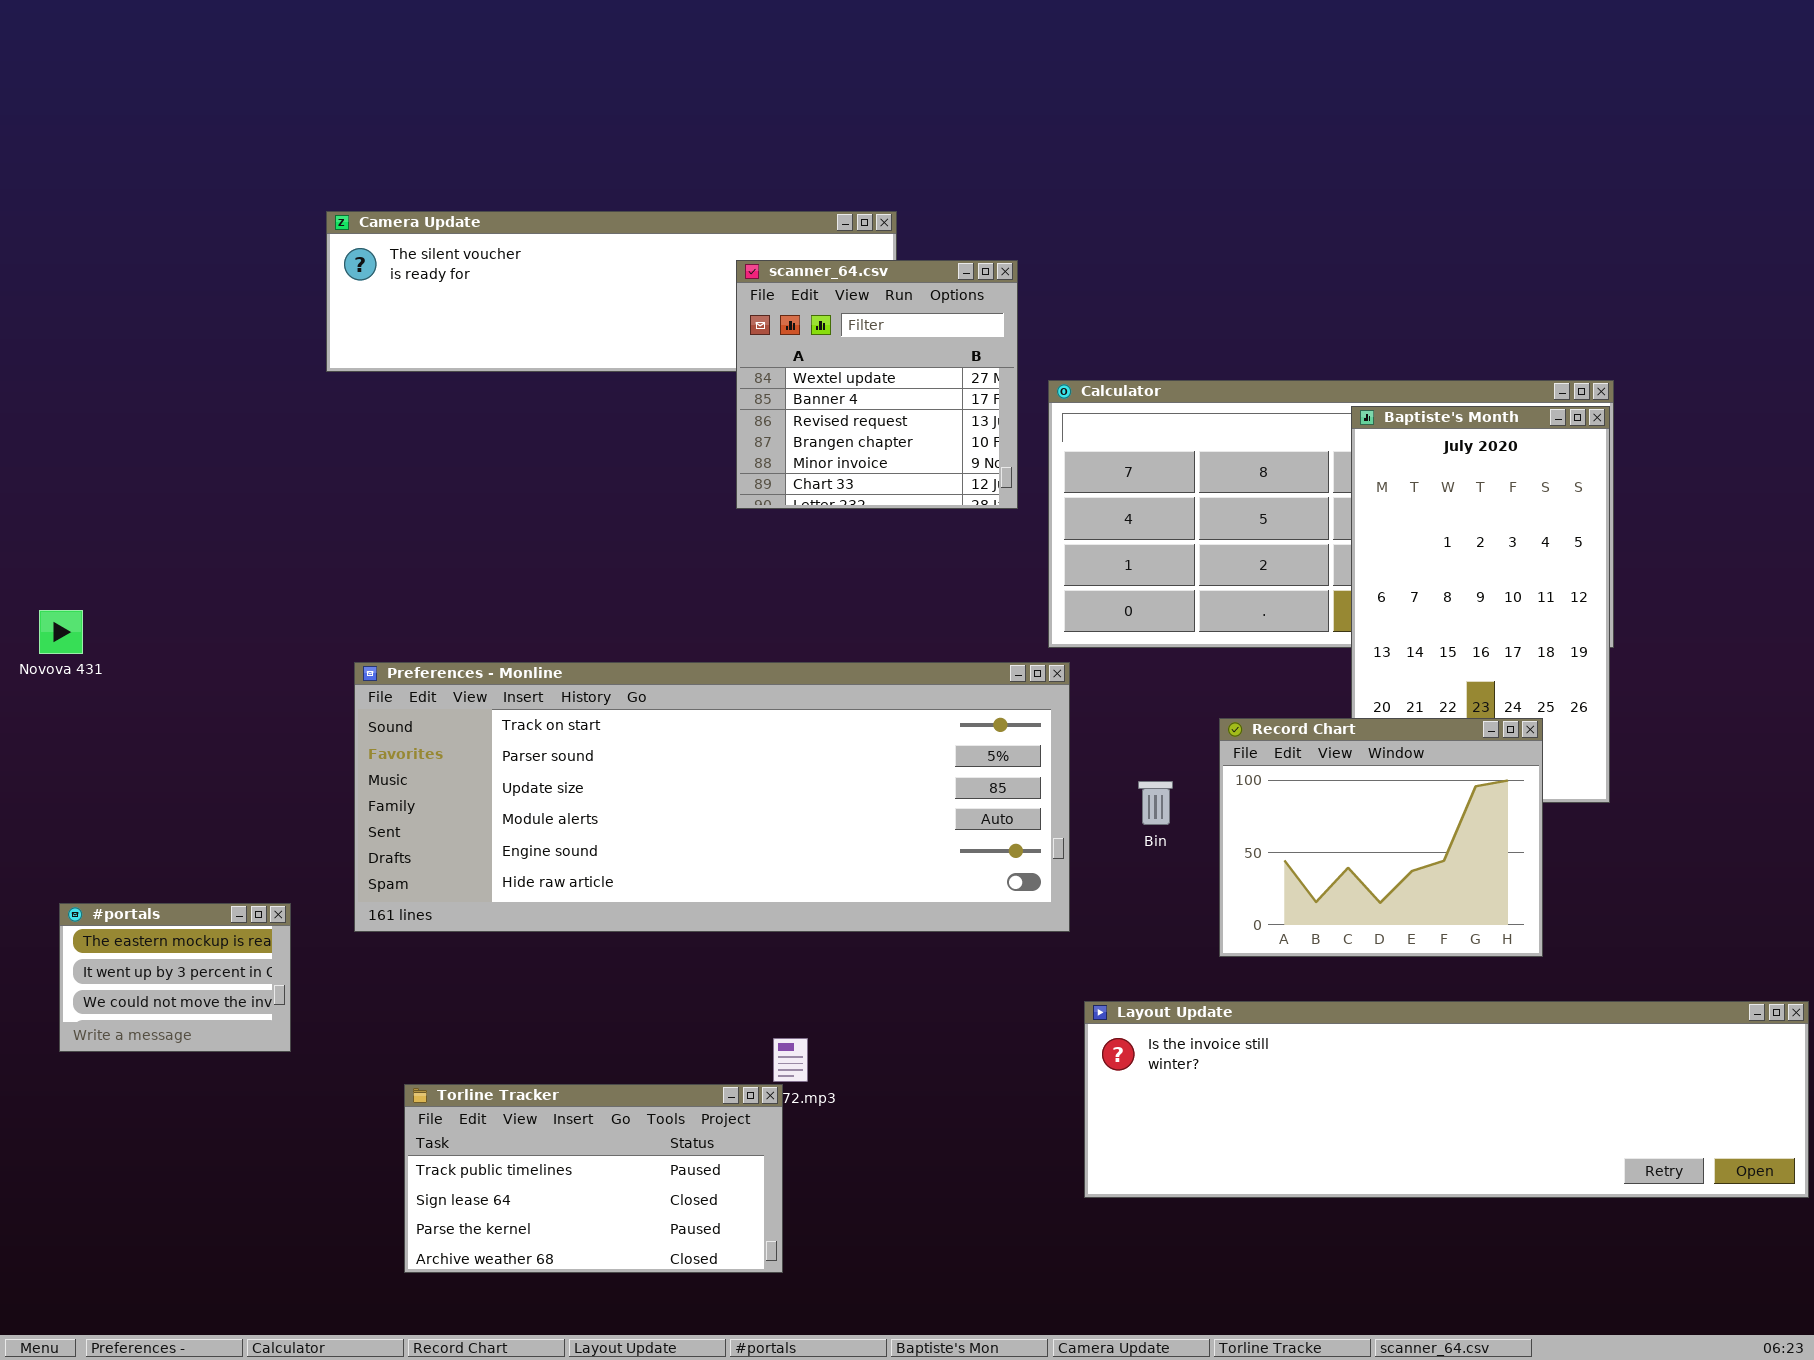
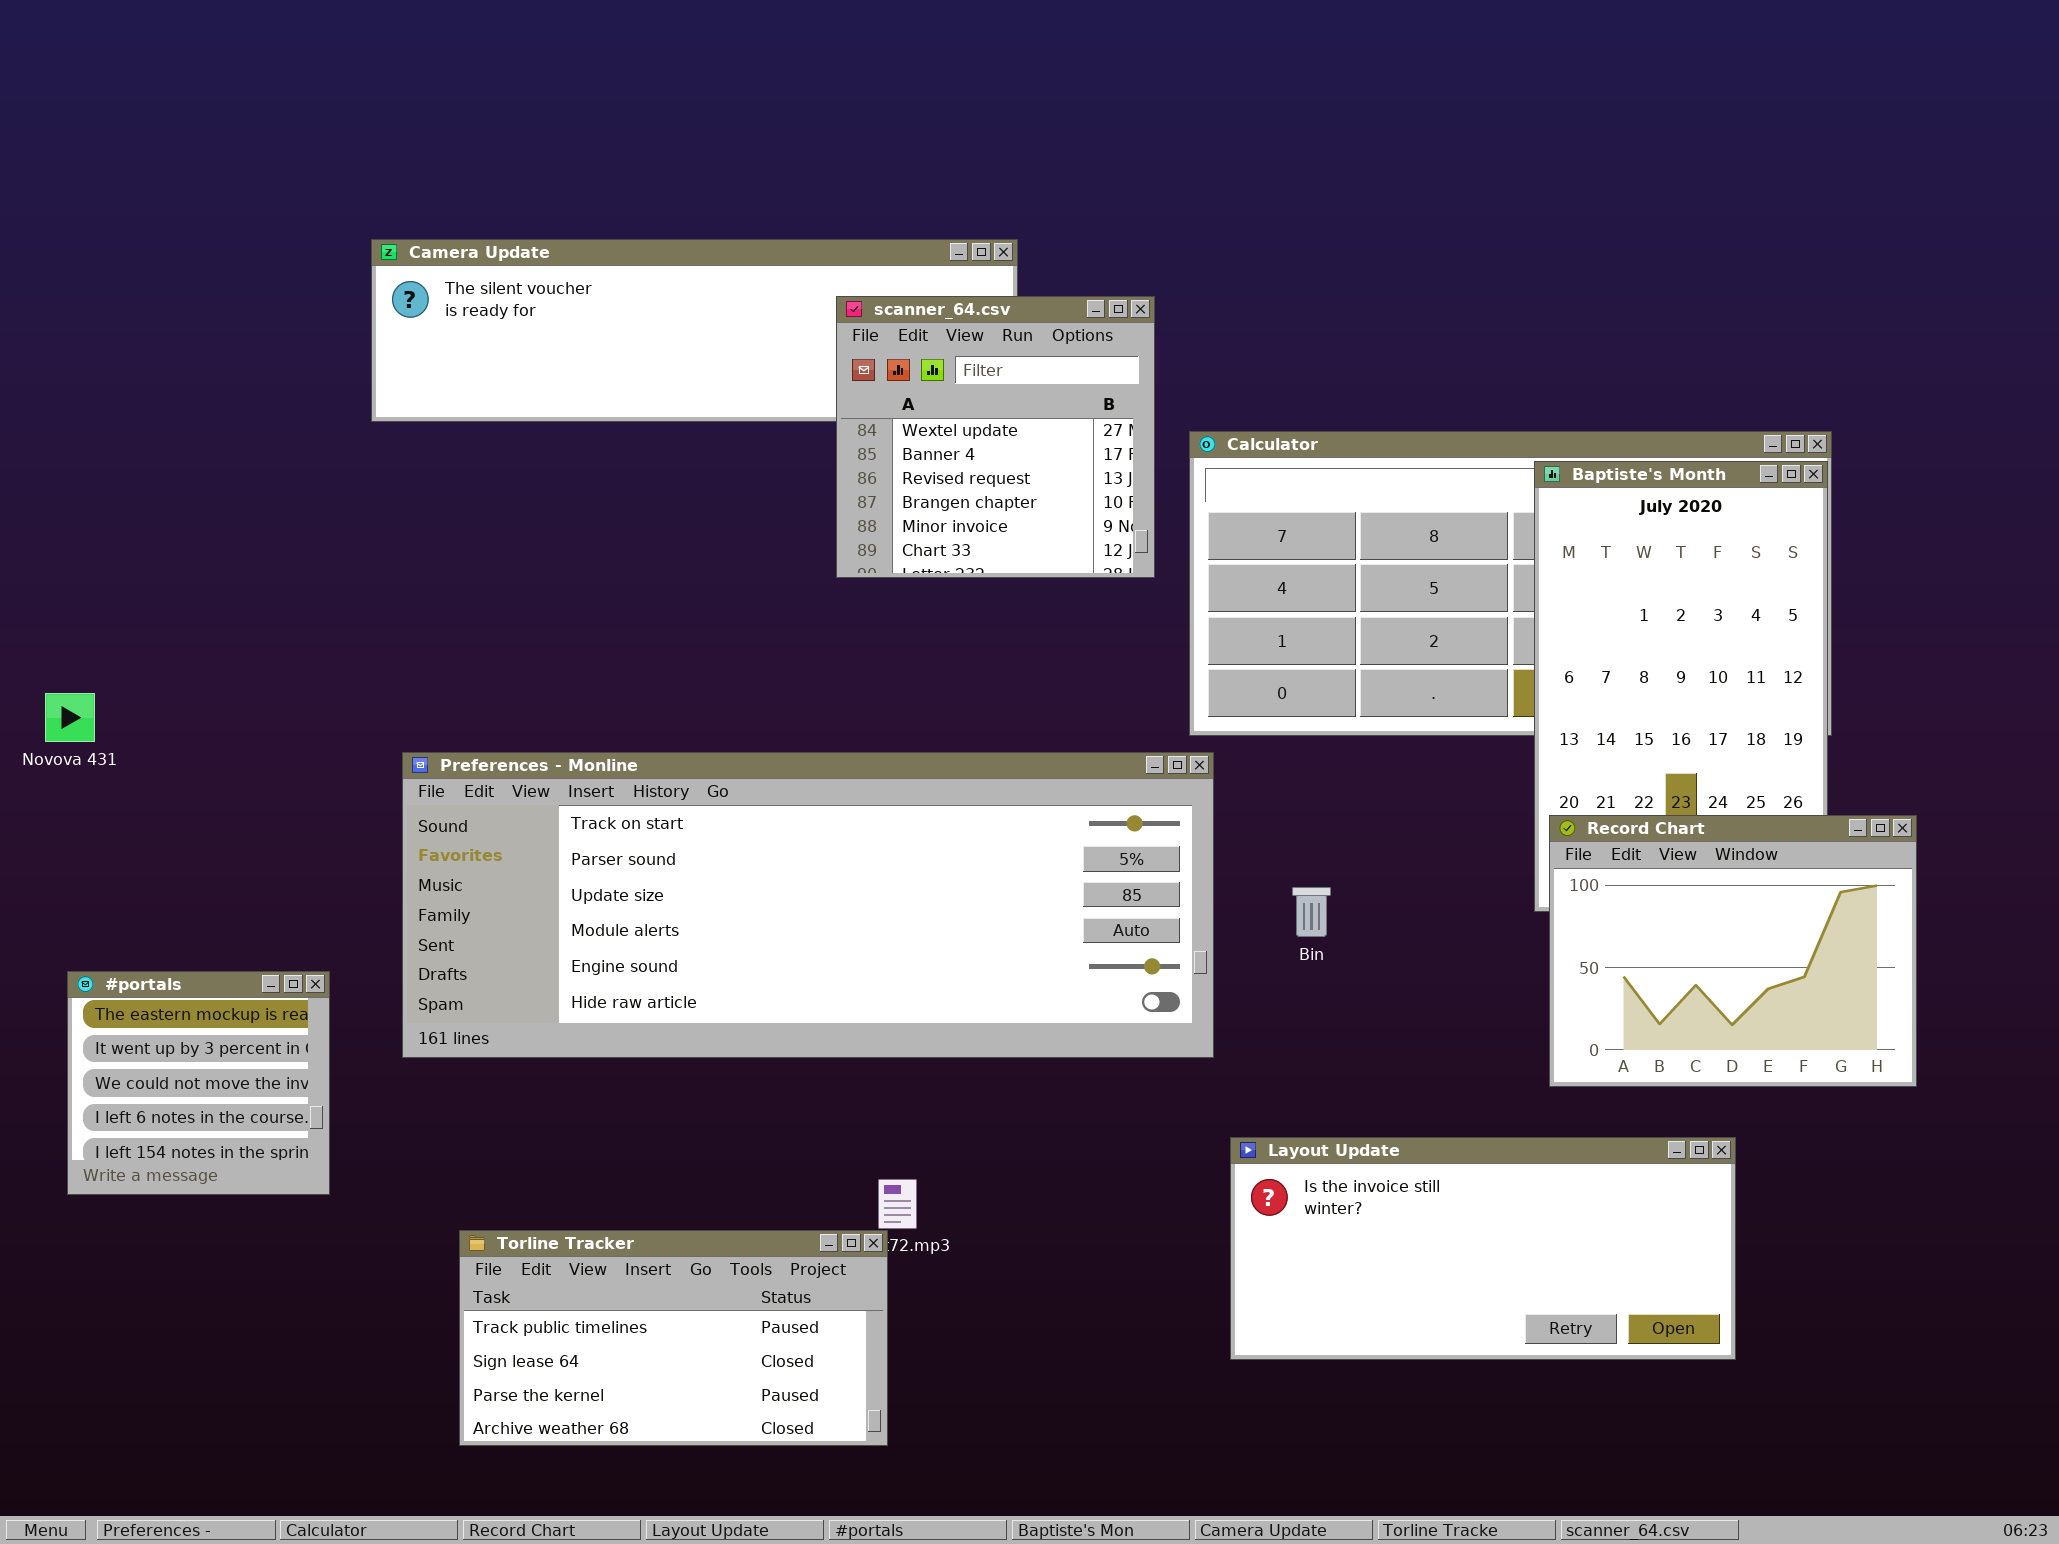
Record Chart: [1219,718,1543,957] -> [1549,815,1917,1087], moved
#portals: [59,903,291,1052] -> [67,971,330,1195], resized
Layout Update: [1084,1001,1809,1198] -> [1230,1137,1736,1360], resized

